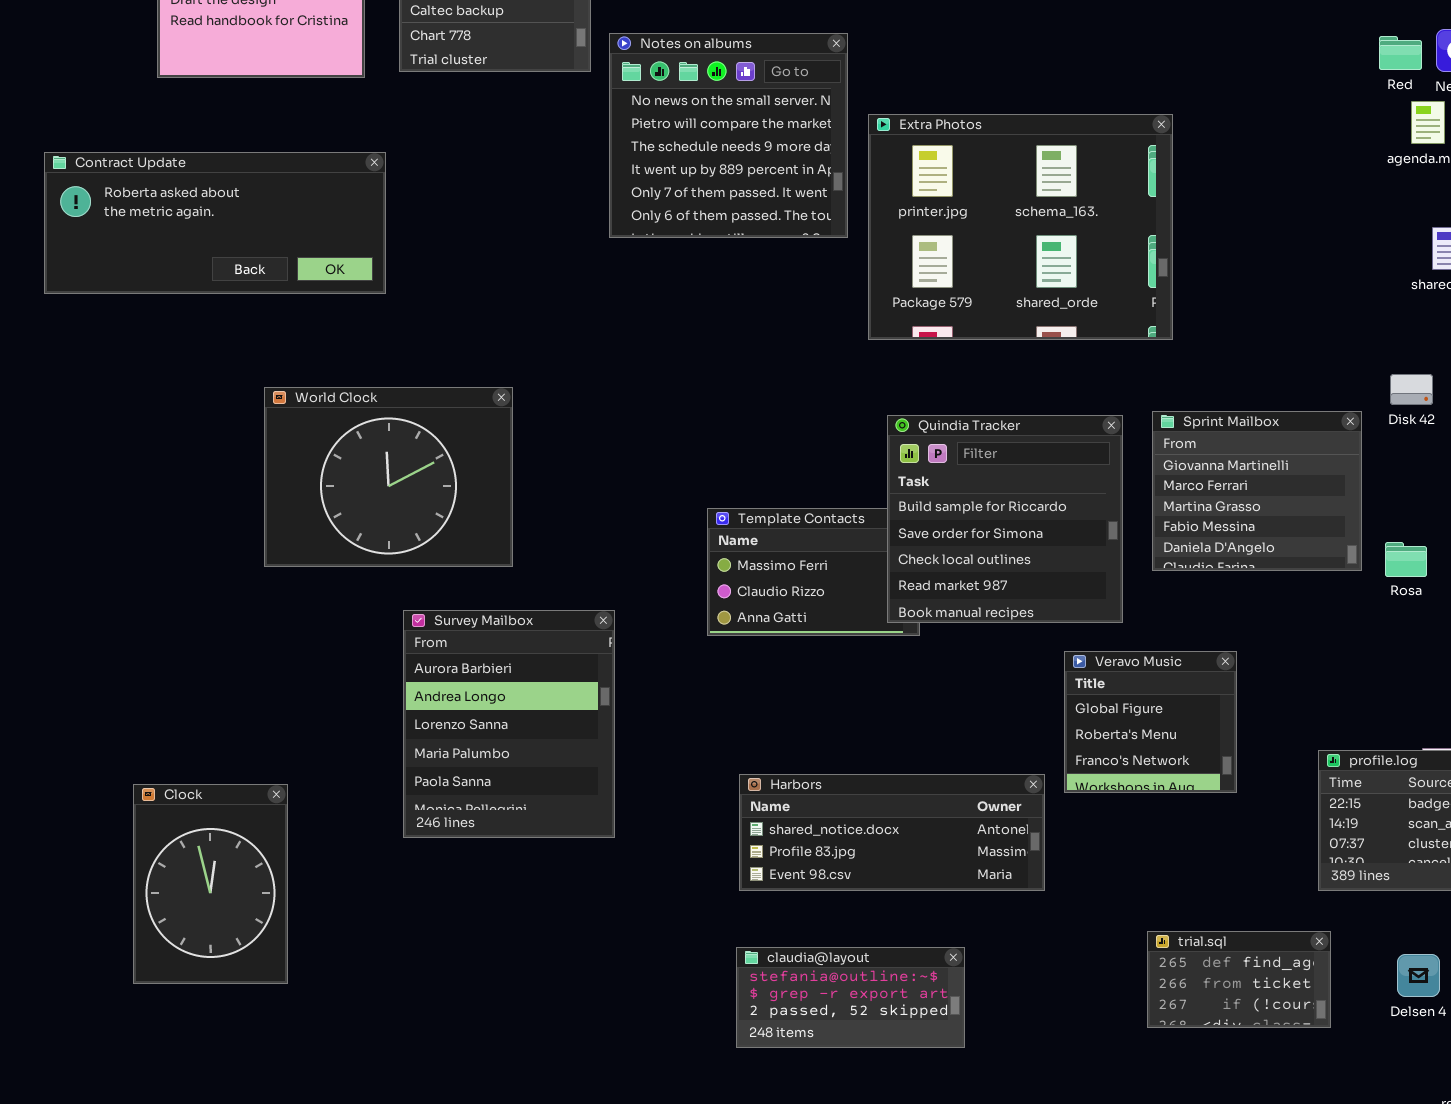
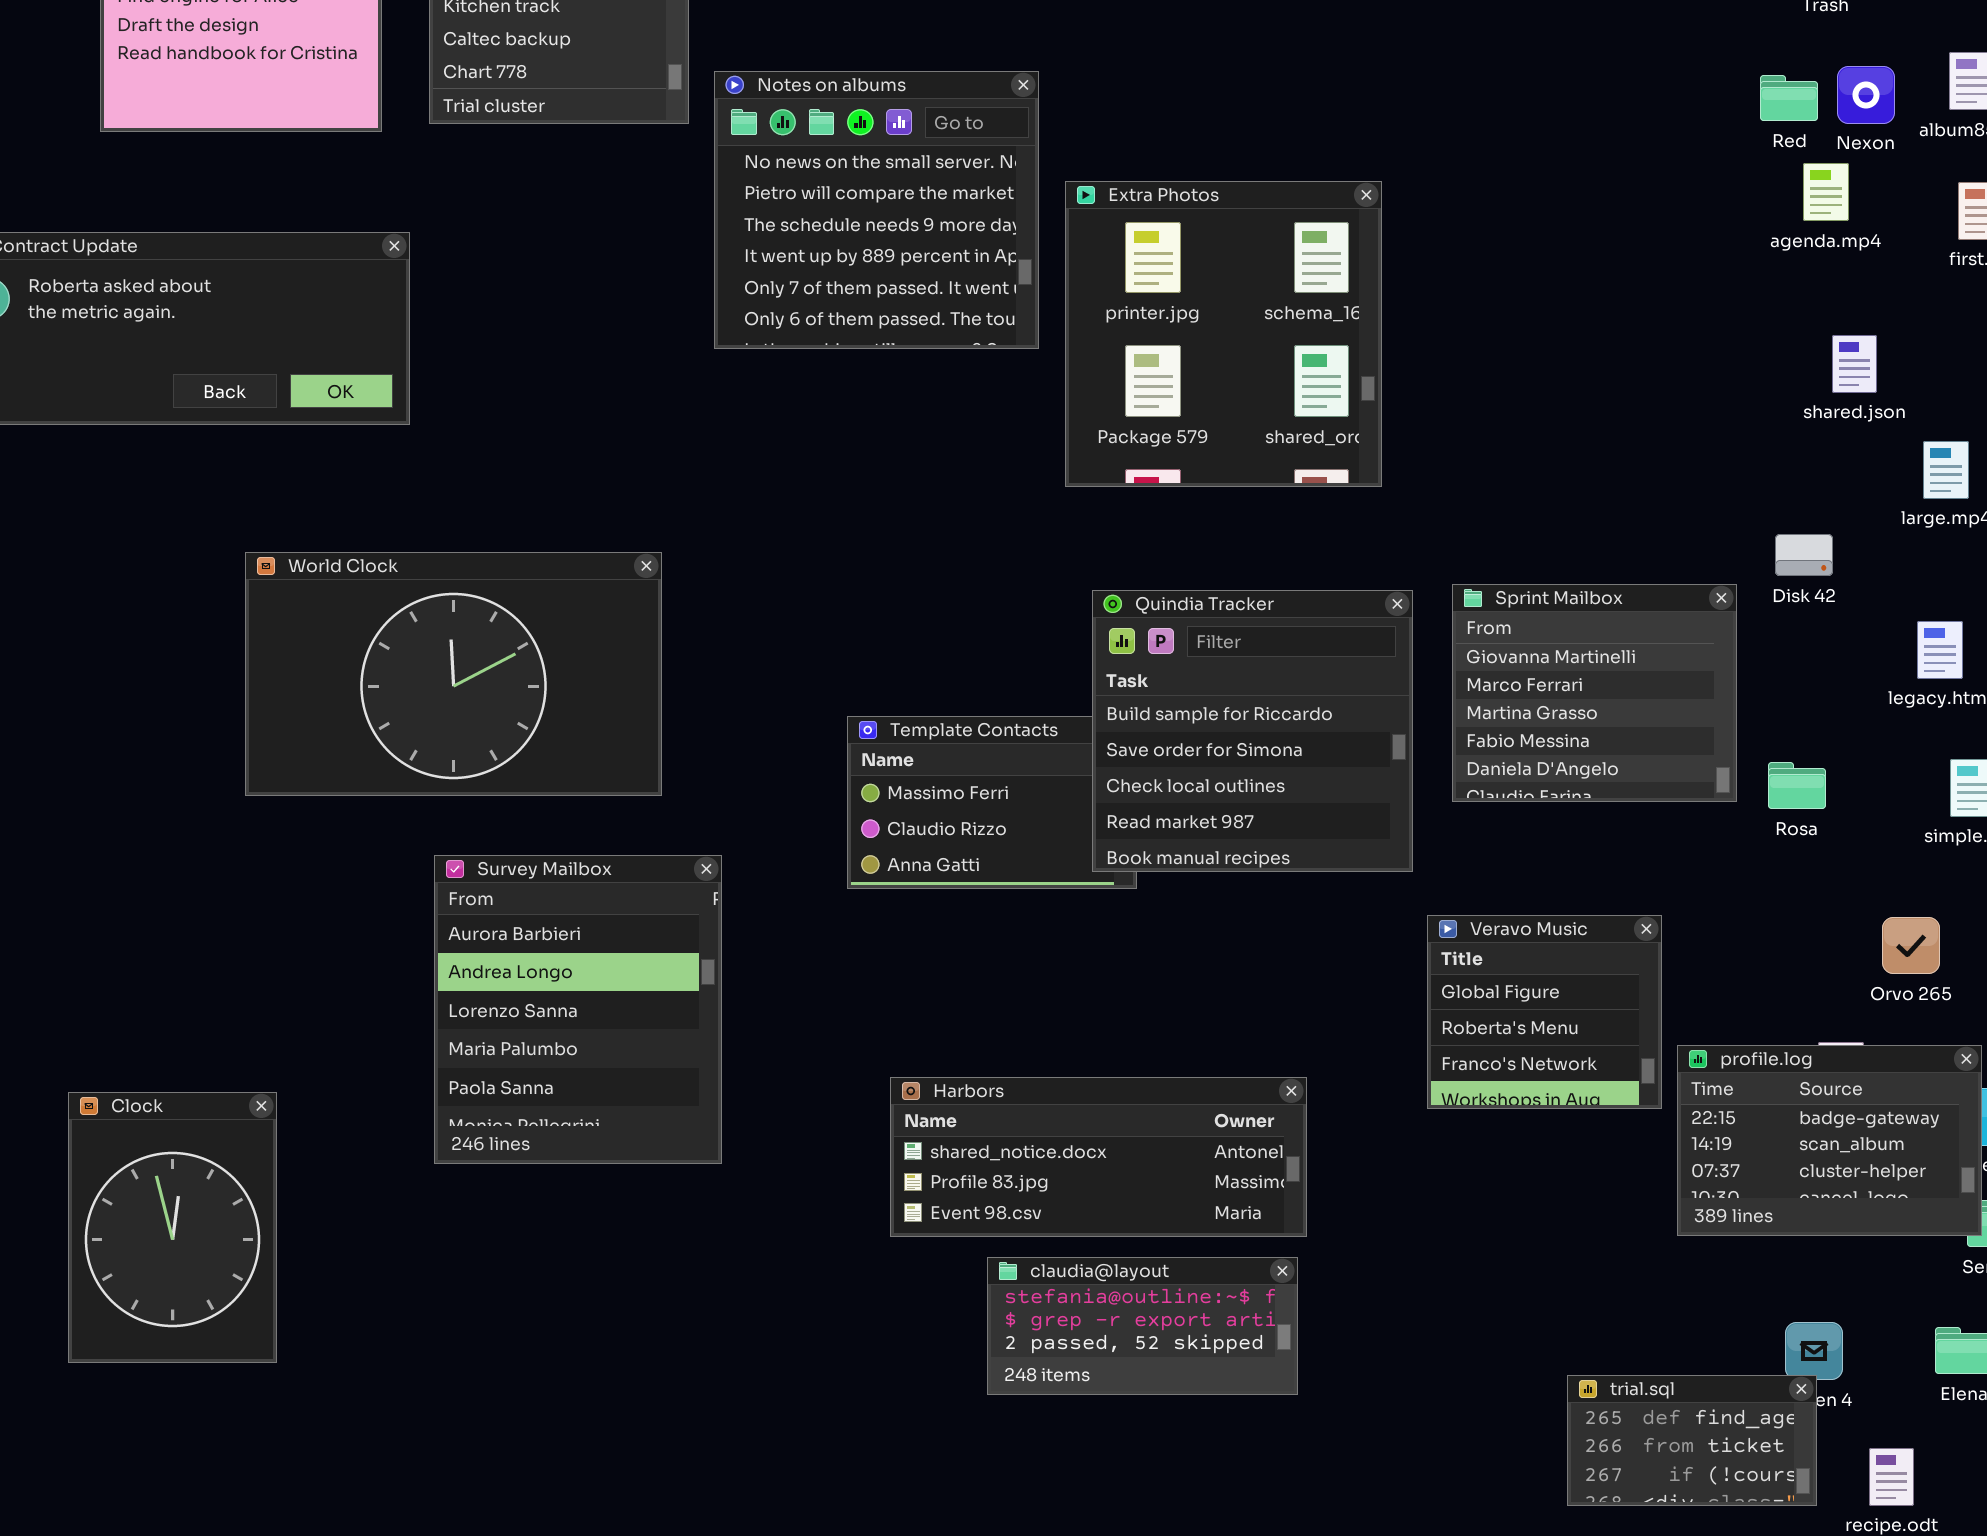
Extra Photos: [868,114,1173,340] -> [1065,181,1382,487], resized
World Clock: [264,387,513,567] -> [245,552,662,796], resized
Veravo Music: [1064,651,1237,793] -> [1427,915,1662,1109], moved
trial.sql: [1147,931,1331,1028] -> [1567,1375,1817,1506], moved
claudia@layout: [736,947,965,1048] -> [987,1257,1298,1395], moved

